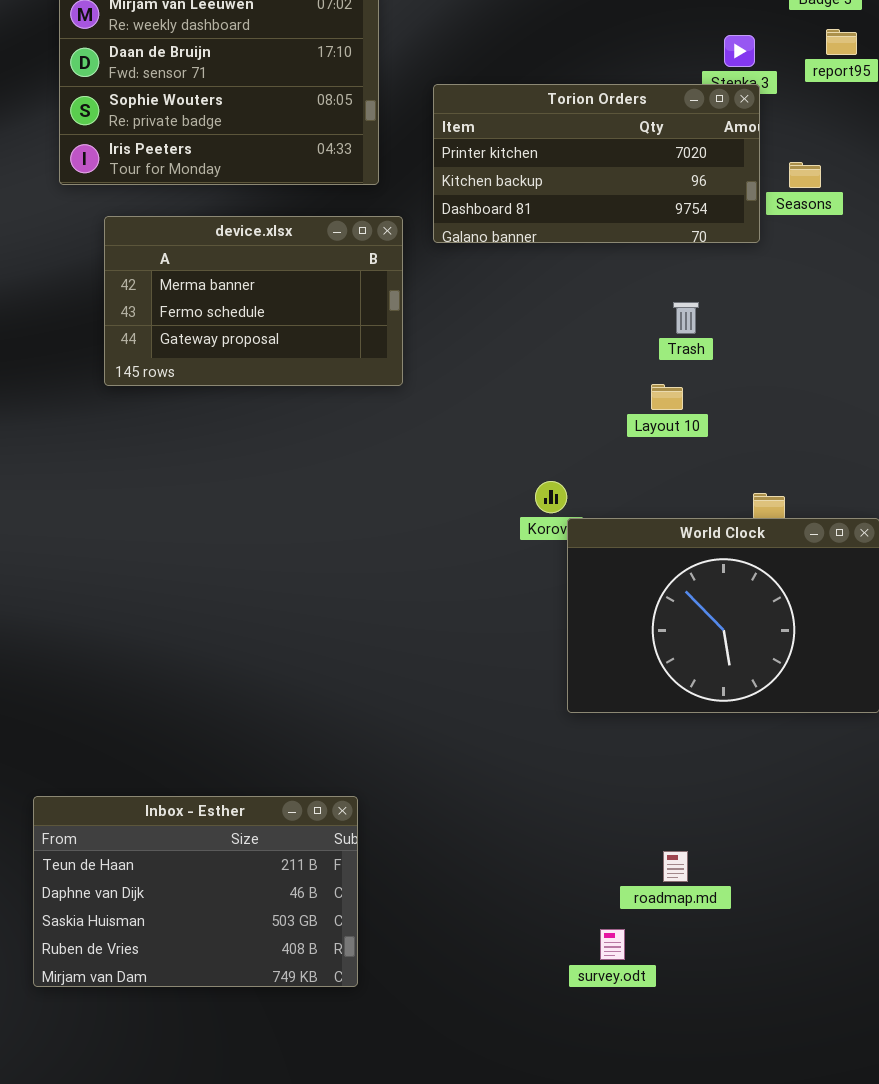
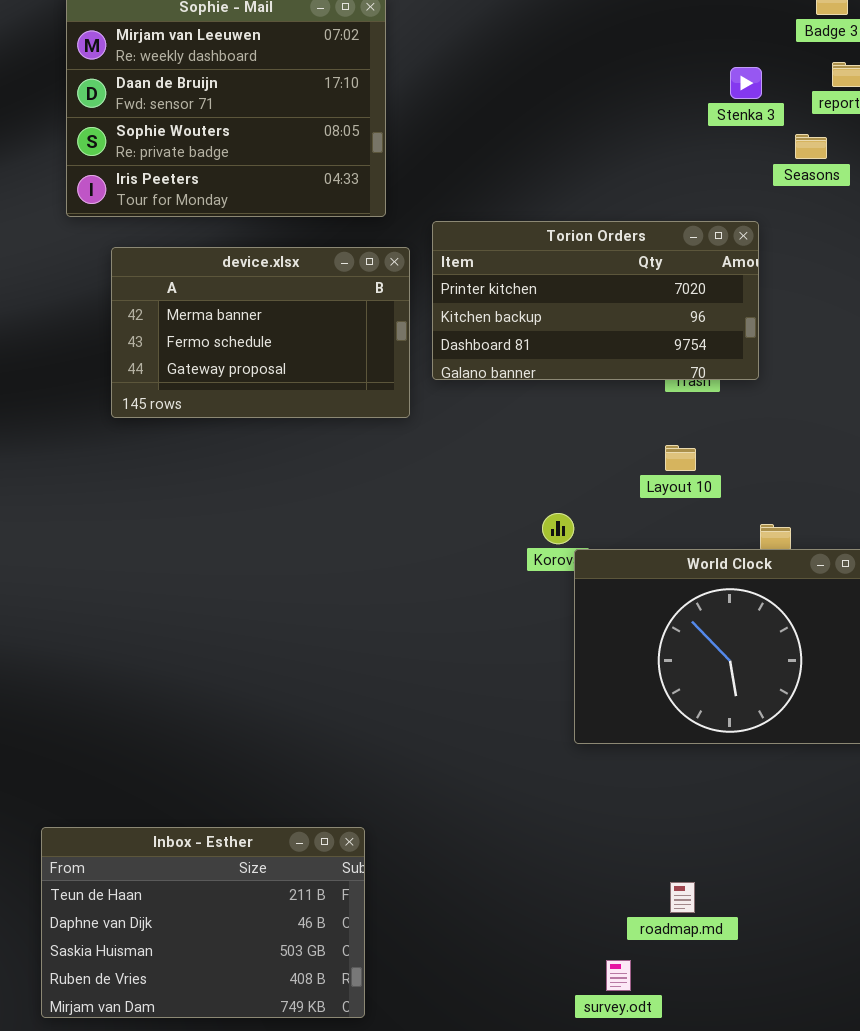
Torion Orders: [433,84,760,243] -> [432,221,759,380], moved
Seasons: [789,162,821,188] -> [795,134,827,159], moved
Layout 10: [651,384,683,410] -> [665,445,696,471], moved

